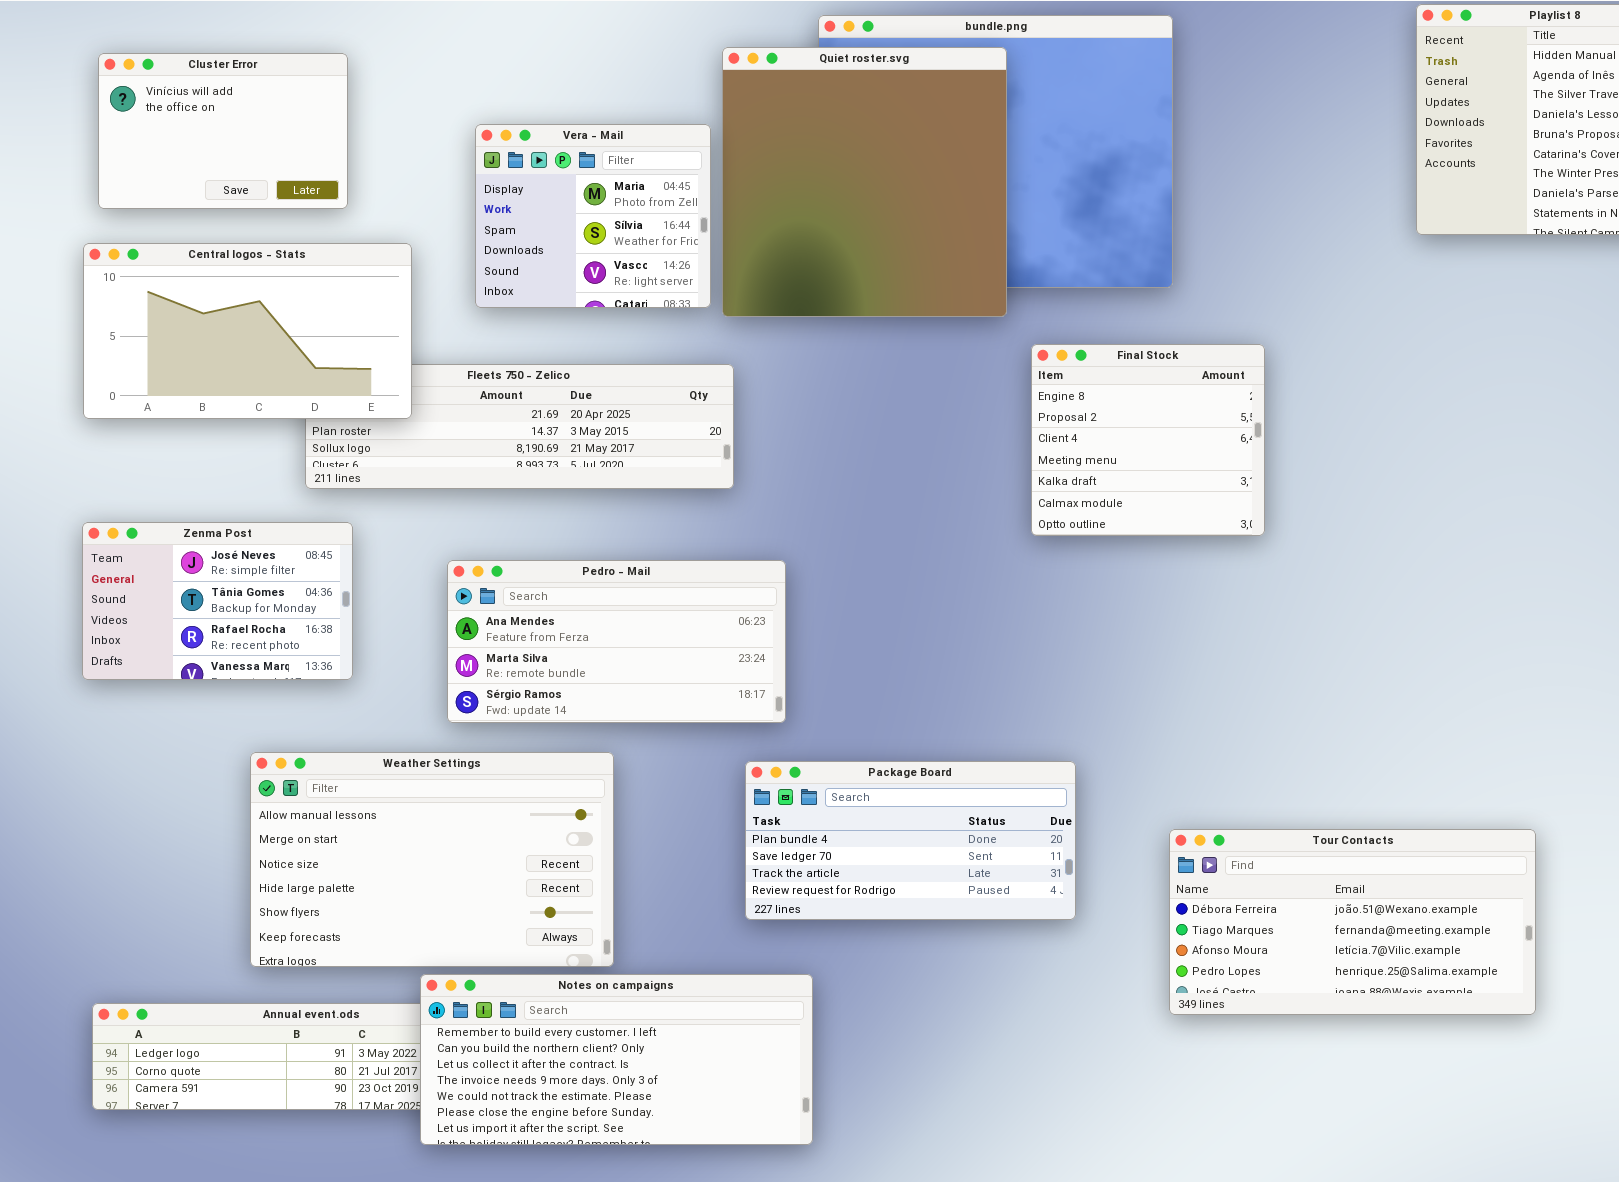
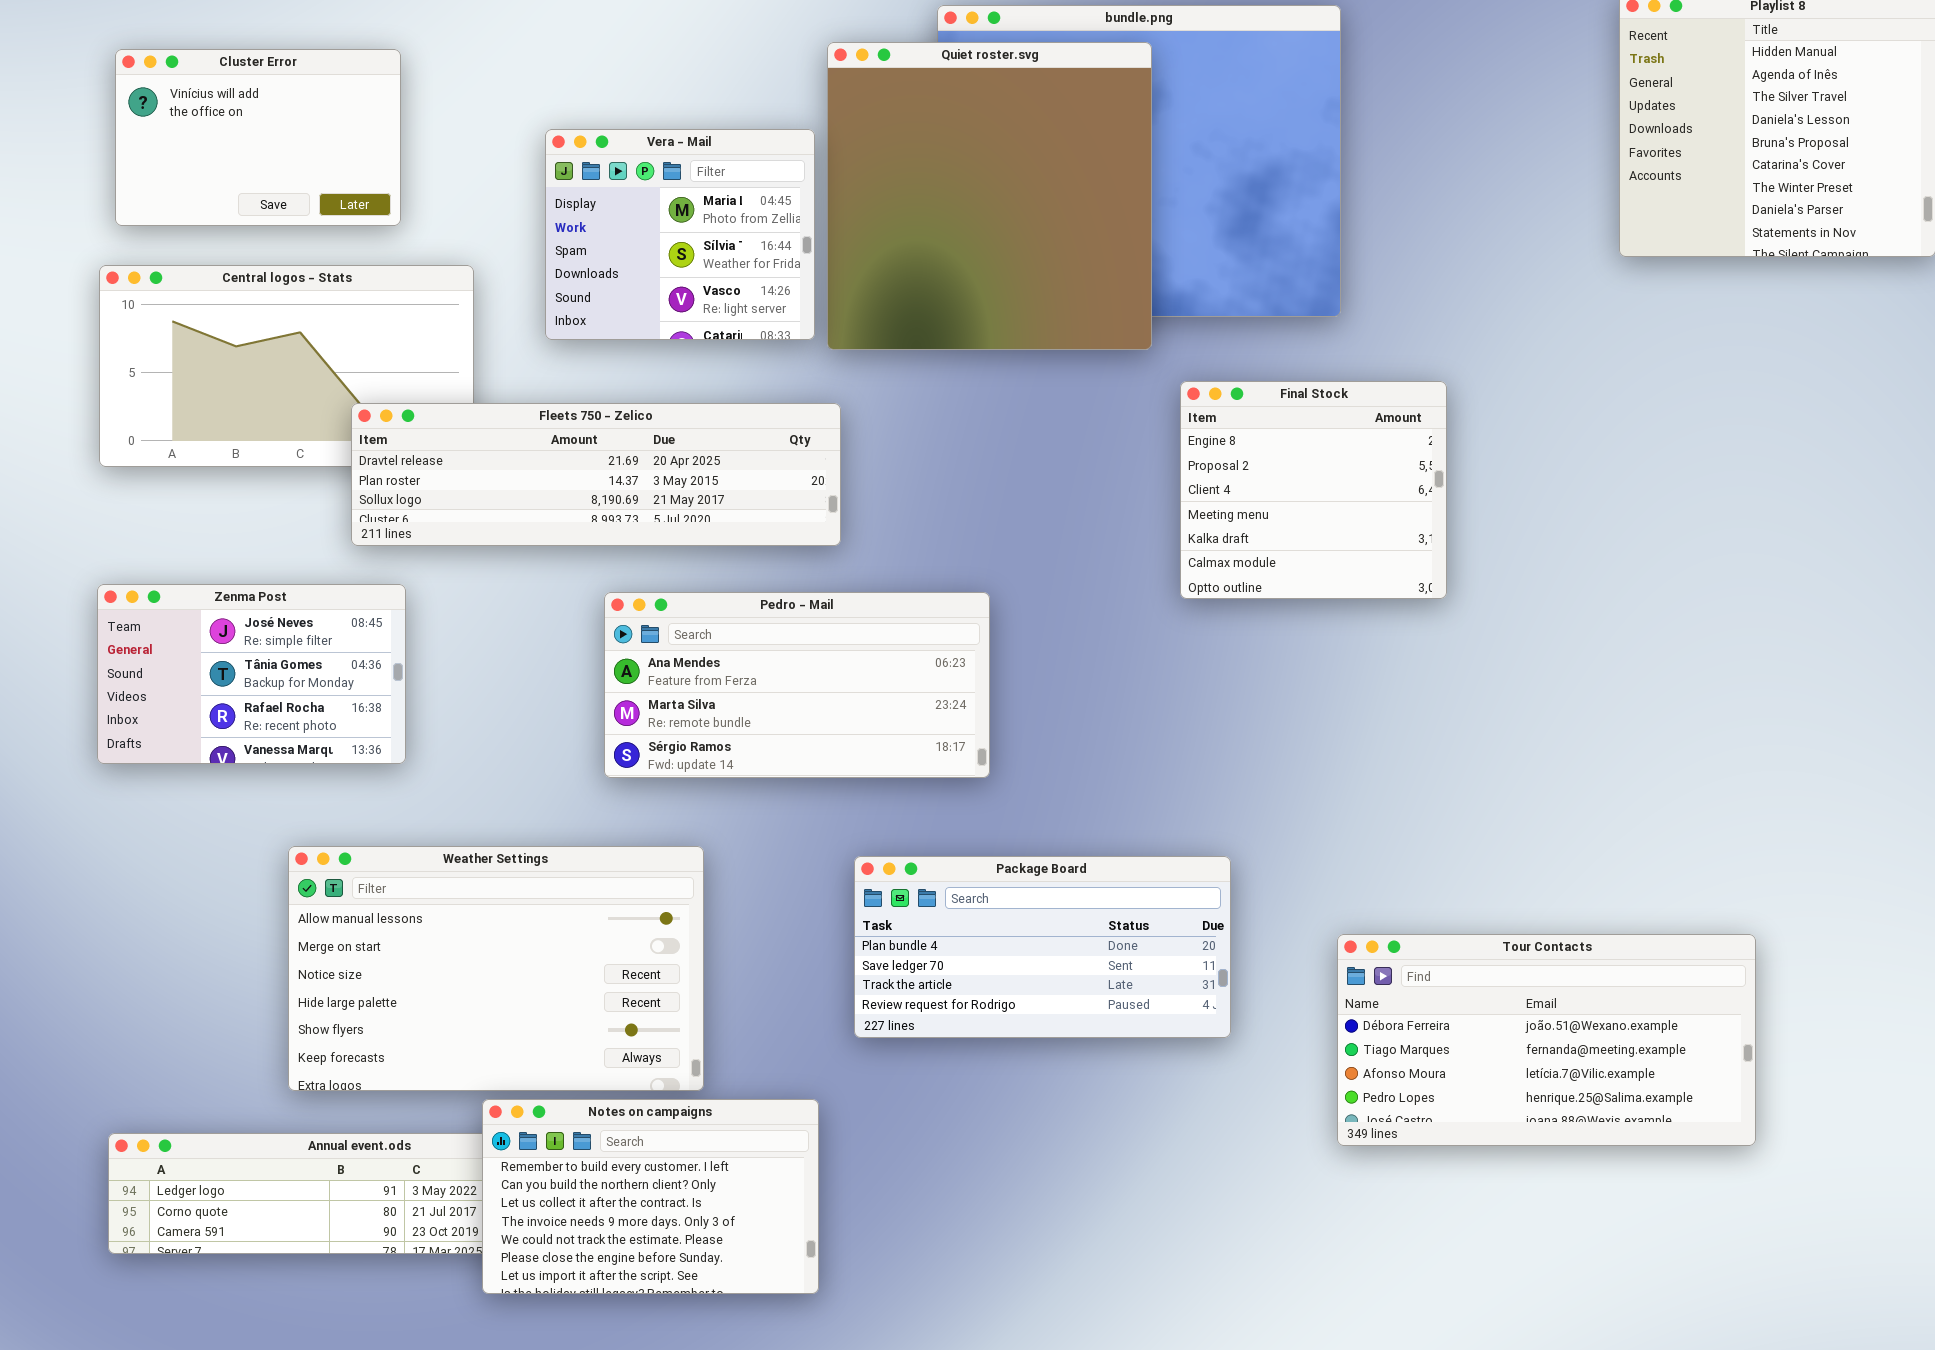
Fleets 750 - Zelico: [305,364,734,489] -> [351,403,841,546], raised
Pedro - Mail: [447,560,786,723] -> [604,592,990,778], moved
Notes on campaigns: [420,974,813,1145] -> [482,1099,819,1294], resized

